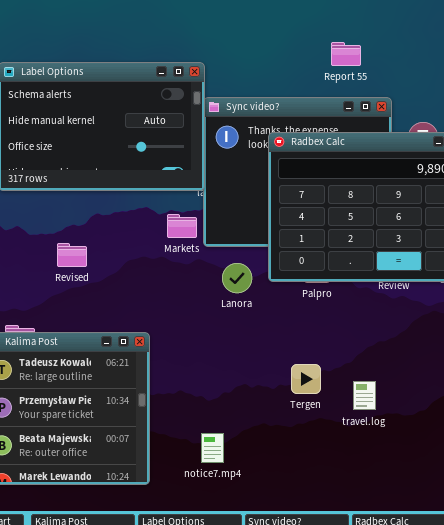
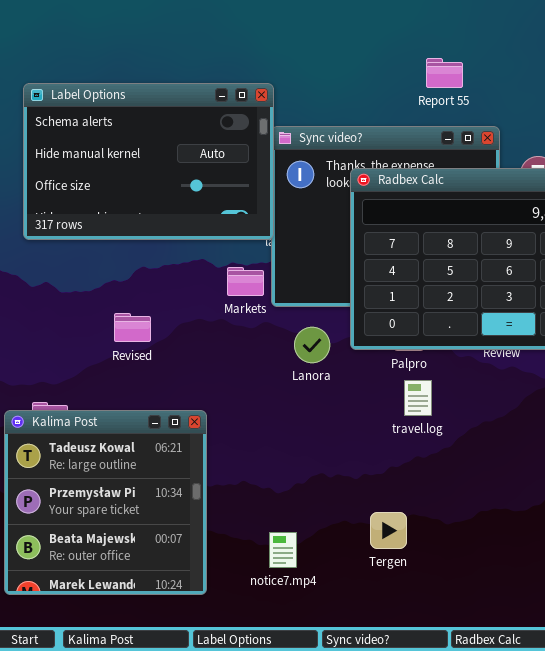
Revised: [57,243,87,267] -> [114,313,151,342], moved
Tergen: [291,364,321,394] -> [370,512,407,549], moved
travel.log: [353,381,376,410] -> [404,380,432,416], moved

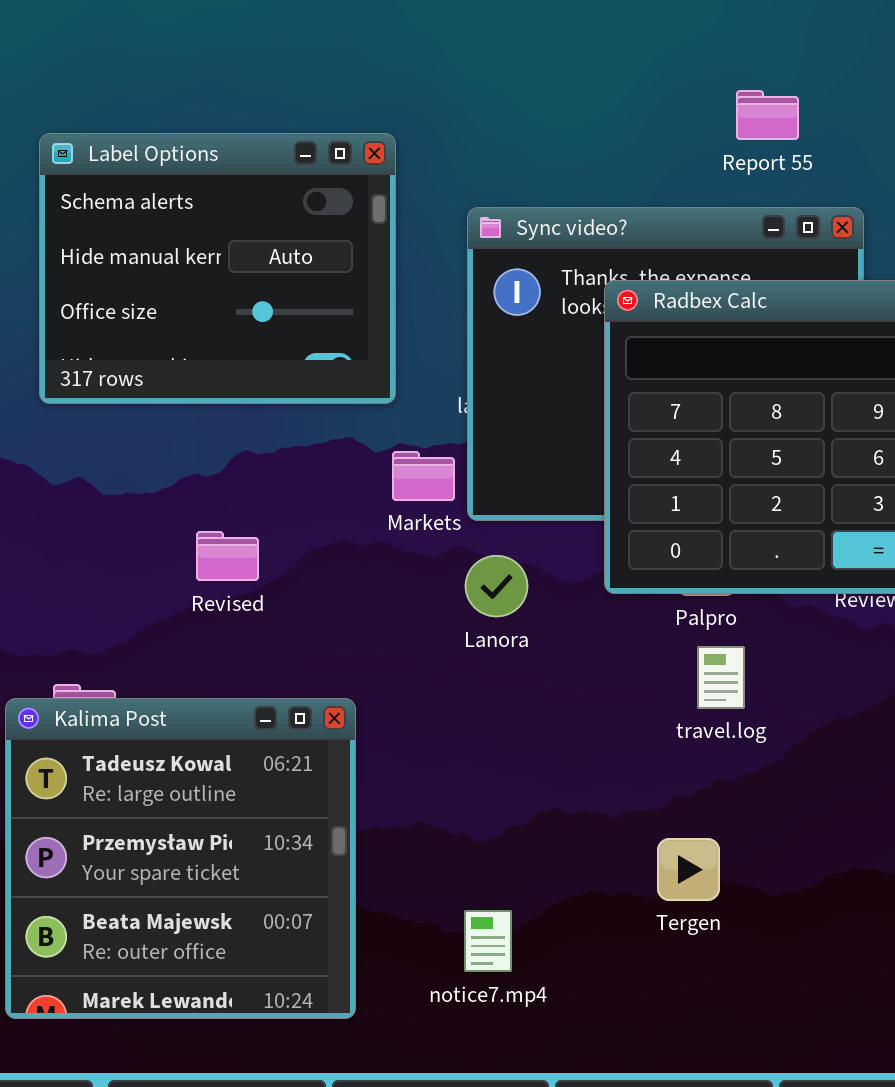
Label Options: [23,83,274,240] -> [39,133,396,404], resized
Lanora: [294,327,330,363] -> [465,555,528,617], moved
Tergen: [370,512,407,549] -> [657,838,720,901], moved

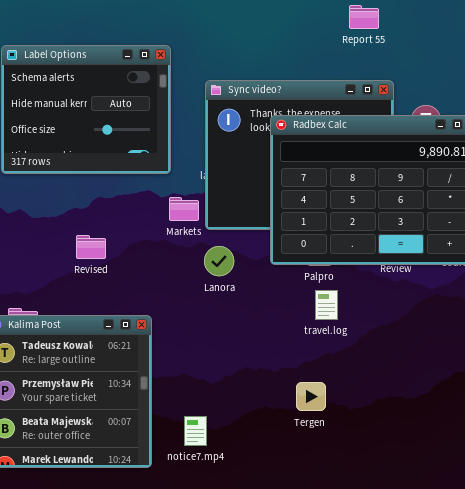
Report 55: [736,90,799,140] -> [349,5,379,29], moved
notice7.mp4: [464,910,512,972] -> [184,416,207,446], moved

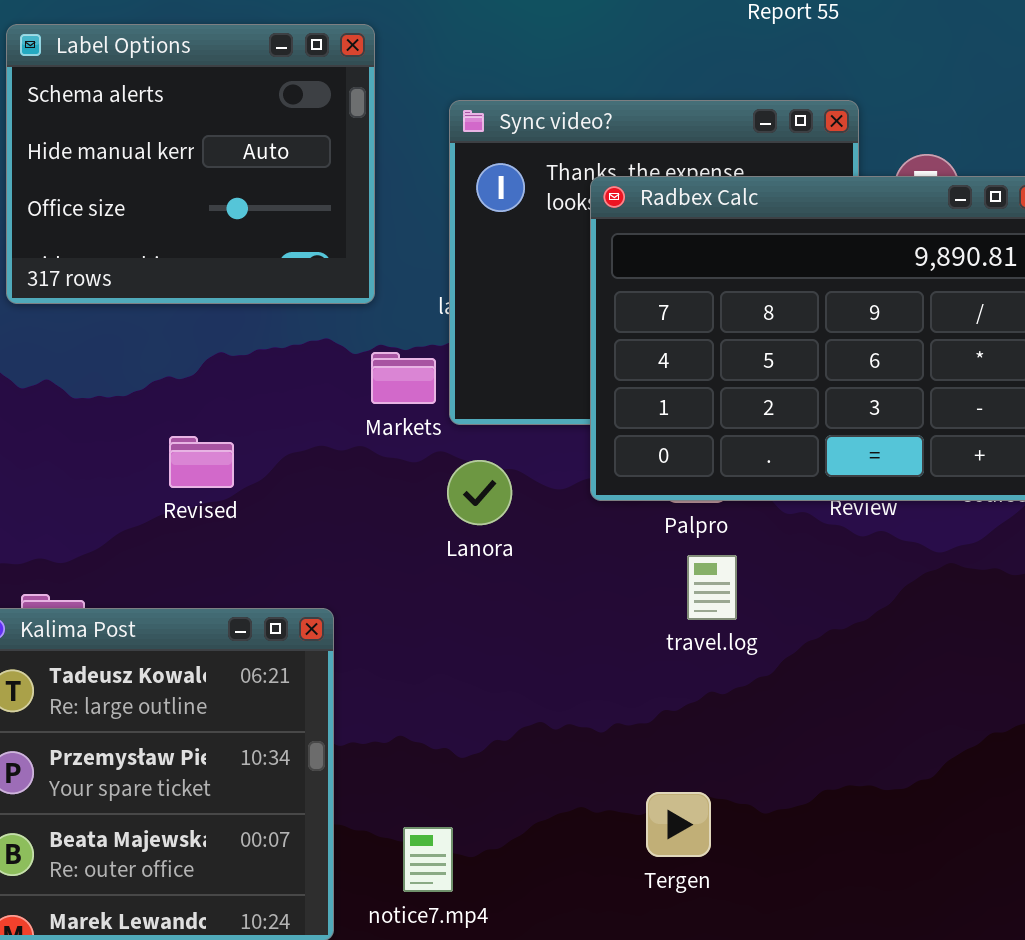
Tergen: [296,382,326,411] -> [646,792,711,857], moved

